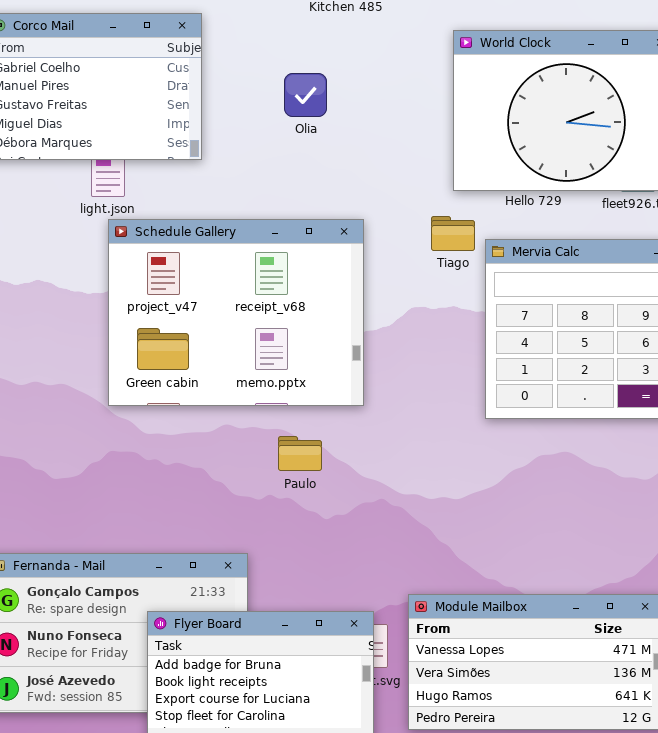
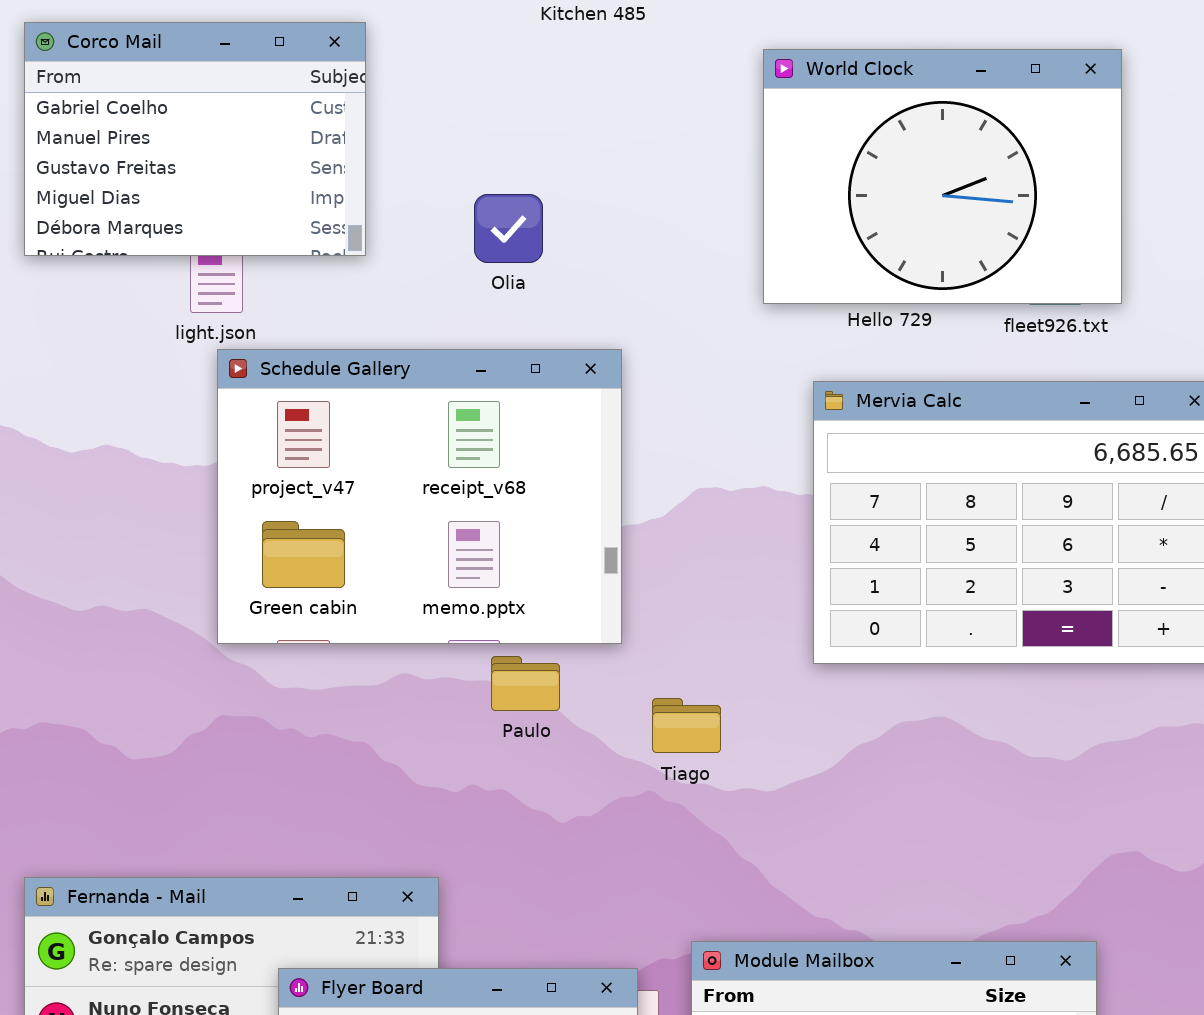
Olia: [284,73,327,117] -> [474,194,543,263], moved
Tiago: [431,216,475,251] -> [652,698,721,753], moved
Paulo: [278,436,322,471] -> [491,656,560,711], moved

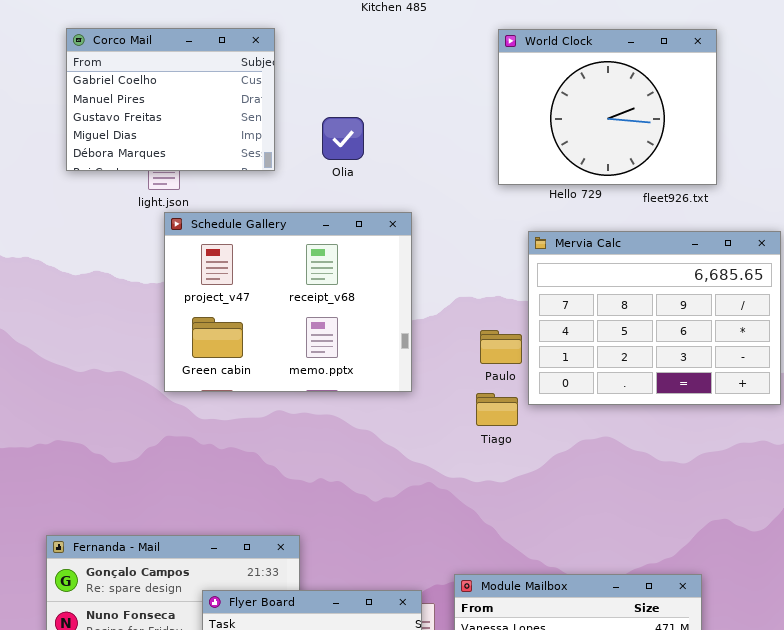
Corco Mail: [24,22,366,256] -> [66,28,275,171], moved
Paulo: [491,656,560,711] -> [480,330,522,364], moved
Tiago: [652,698,721,753] -> [476,393,518,426], moved

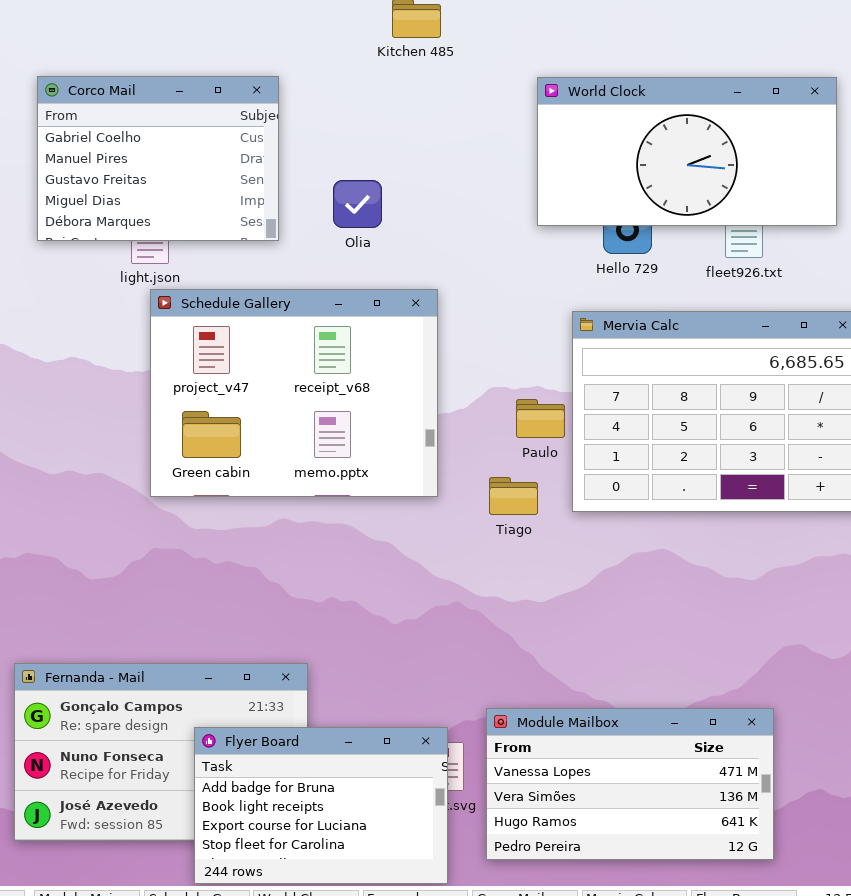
World Clock: [498,29,717,185] -> [537,77,837,226], resized
Paulo: [480,330,522,364] -> [516,399,565,438], moved
Tiago: [476,393,518,426] -> [489,477,538,515], moved

